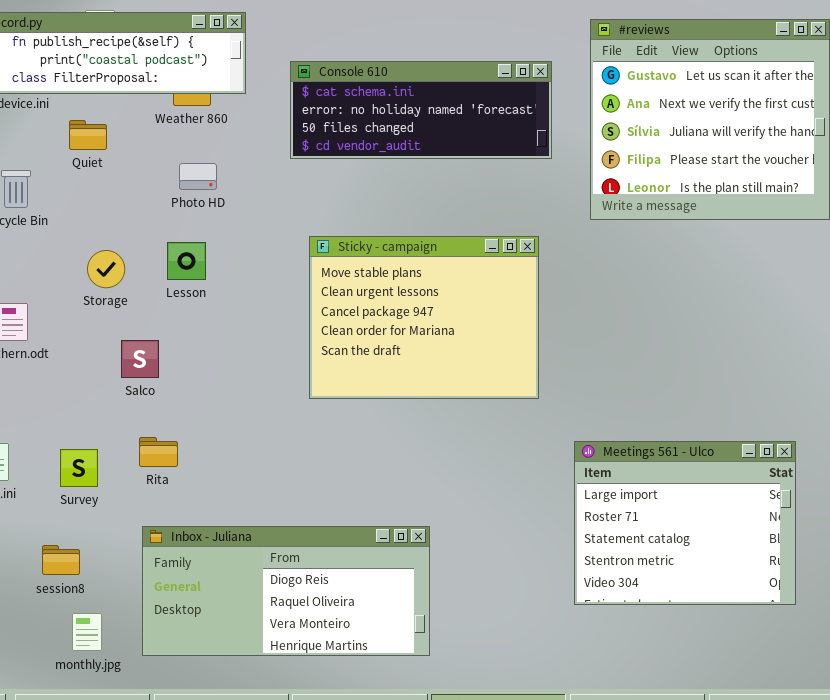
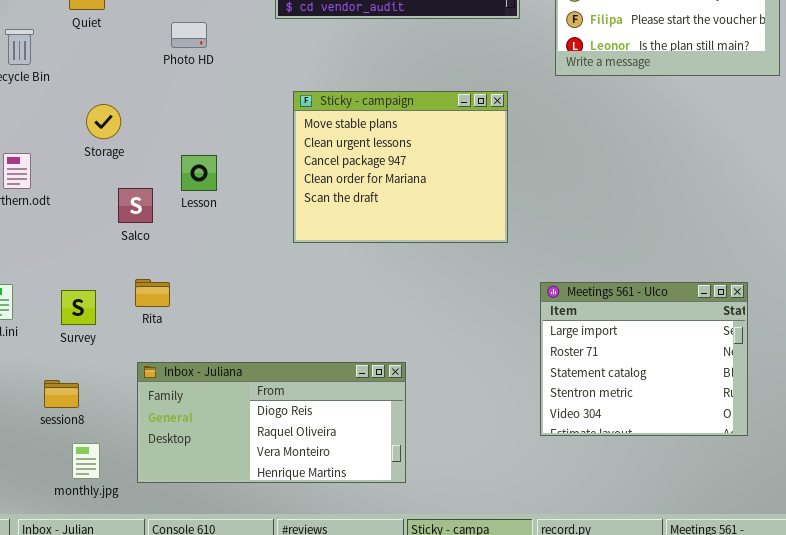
Lesson: [167,242,206,280] -> [181,155,217,191], moved

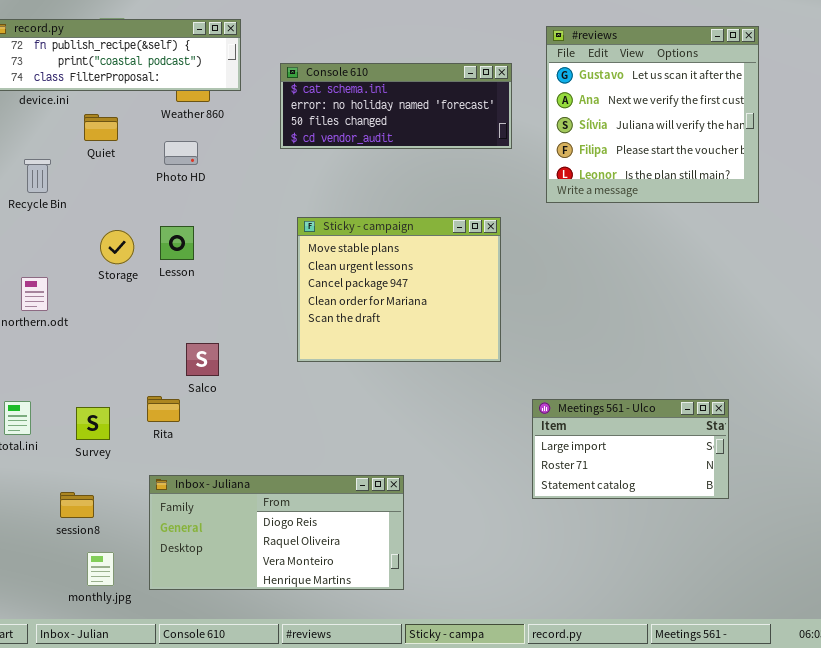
Photo HD: [171,22,207,48] -> [164,141,198,165], moved
Lesson: [181,155,217,191] -> [160,226,194,260], moved
Salco: [118,188,153,223] -> [186,343,219,376], moved
Meetings 561 - Ulco: [540,282,748,436] -> [532,399,729,499], resized

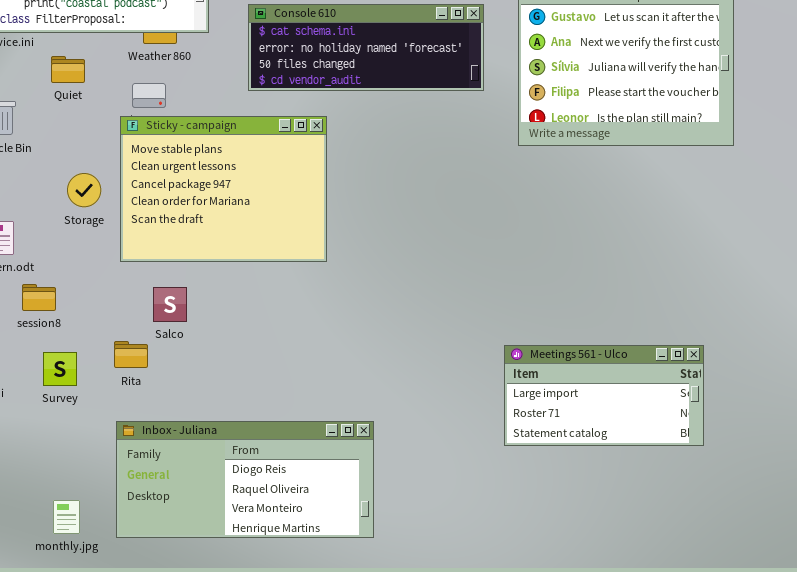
Sticky - campaign: [297,217,501,362] -> [120,116,327,262], moved
session8: [60,492,94,518] -> [22,284,56,311], moved

